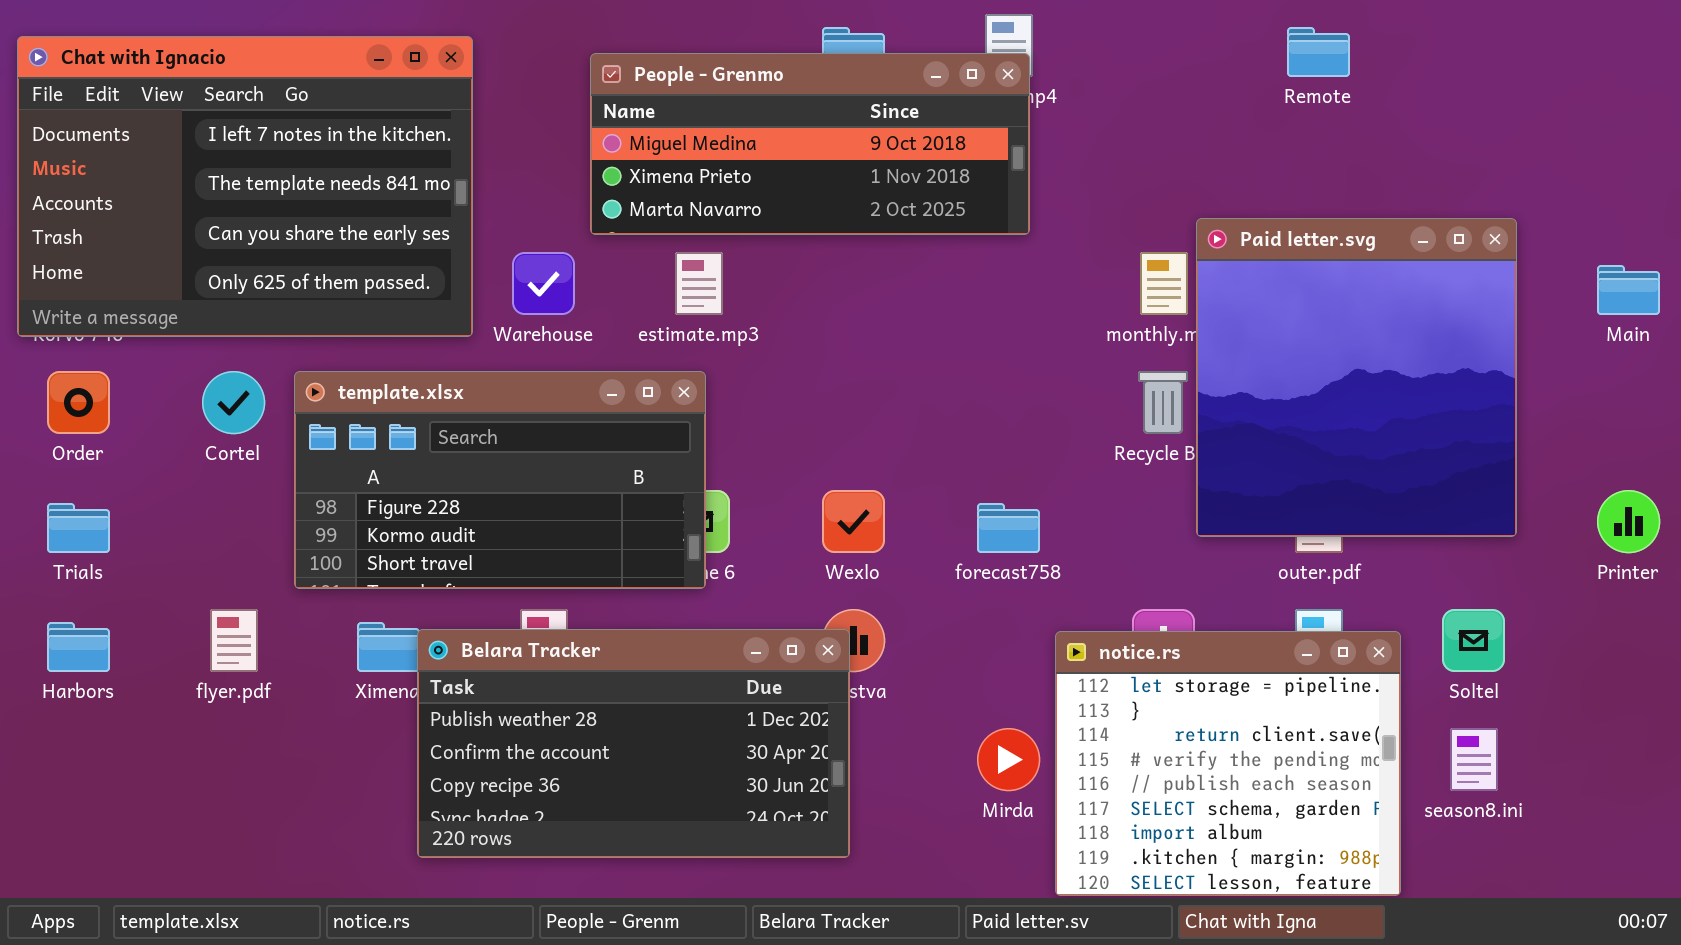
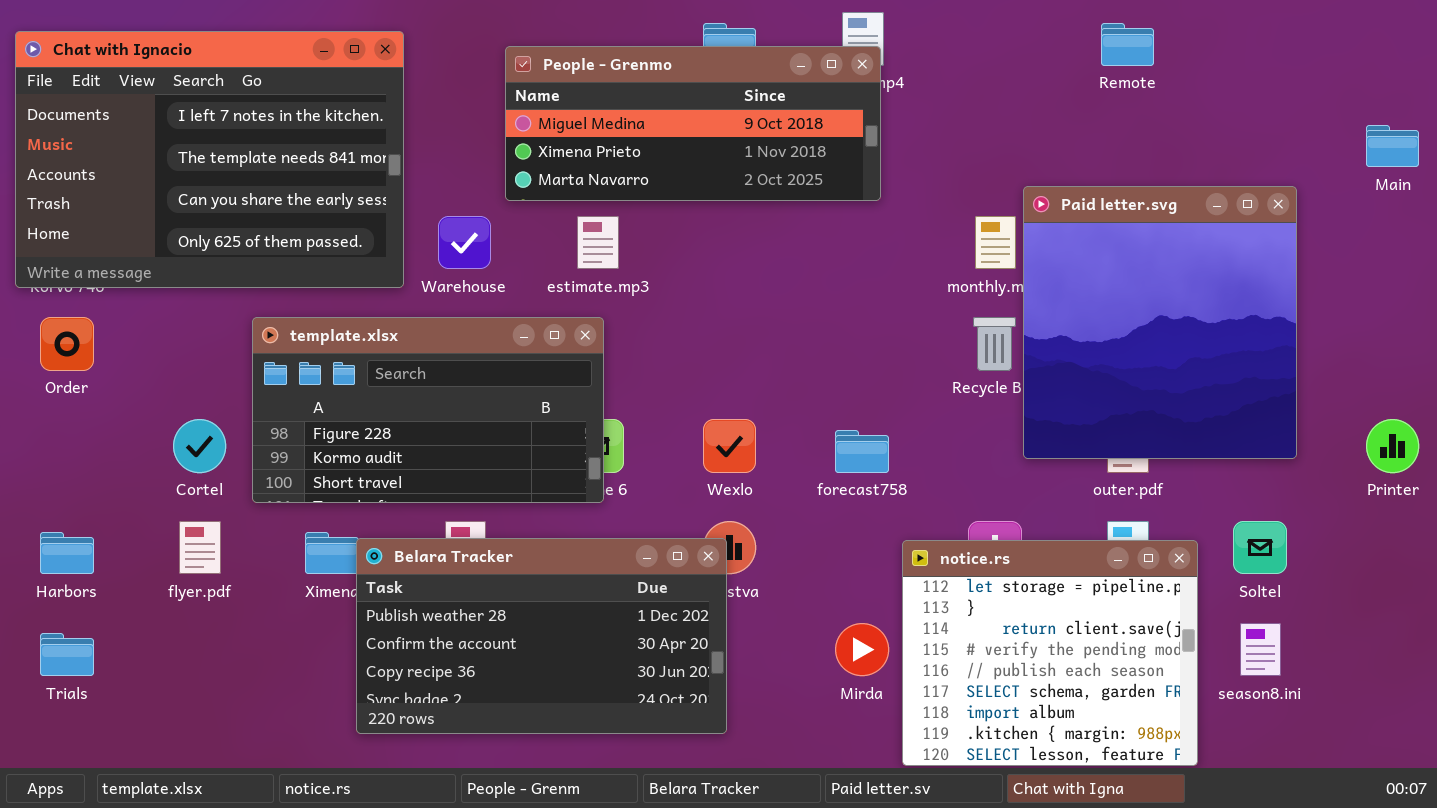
Main: [1597,265,1660,315] -> [1366,125,1419,167], moved
Cortel: [202,371,265,434] -> [173,419,226,473], moved
Trials: [47,503,110,553] -> [40,633,94,676], moved

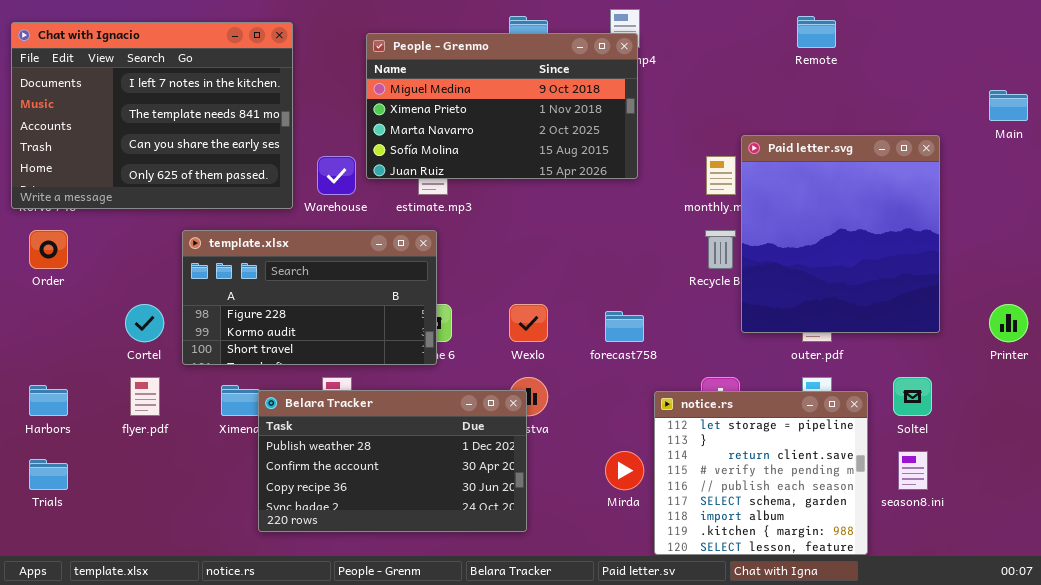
People - Grenmo: [505,46,881,201] -> [366,33,638,179], resized

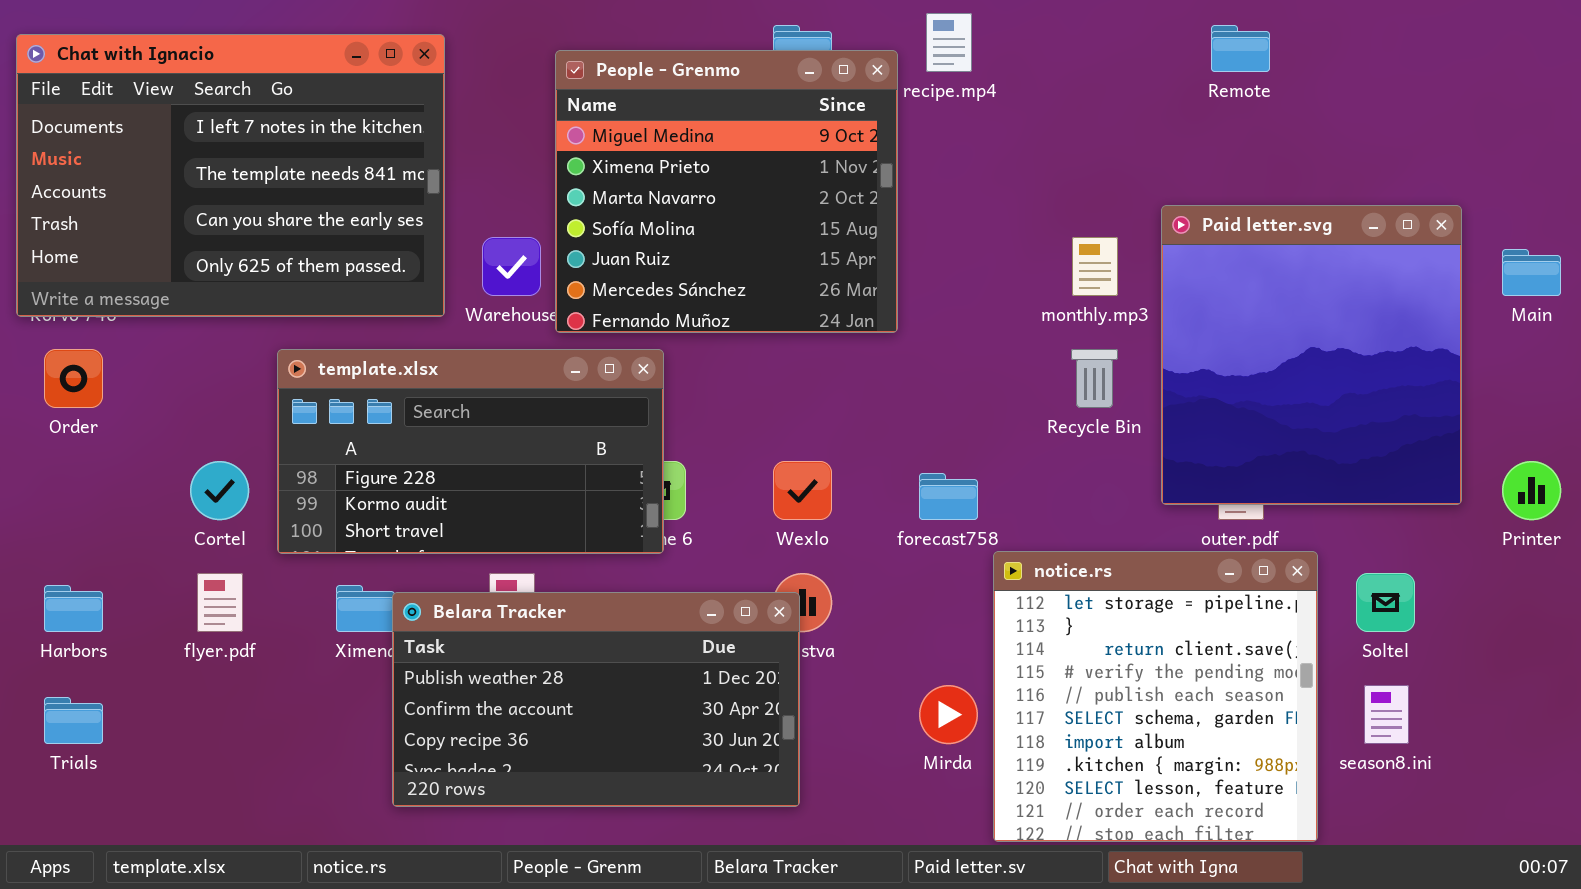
People - Grenmo: [366,33,638,179] -> [555,50,898,333], resized
Main: [989,90,1028,121] -> [1502,249,1561,296], moved
Paid letter.svg: [741,135,940,333] -> [1161,205,1462,505], moved
notice.rs: [654,391,868,555] -> [993,551,1318,842], resized

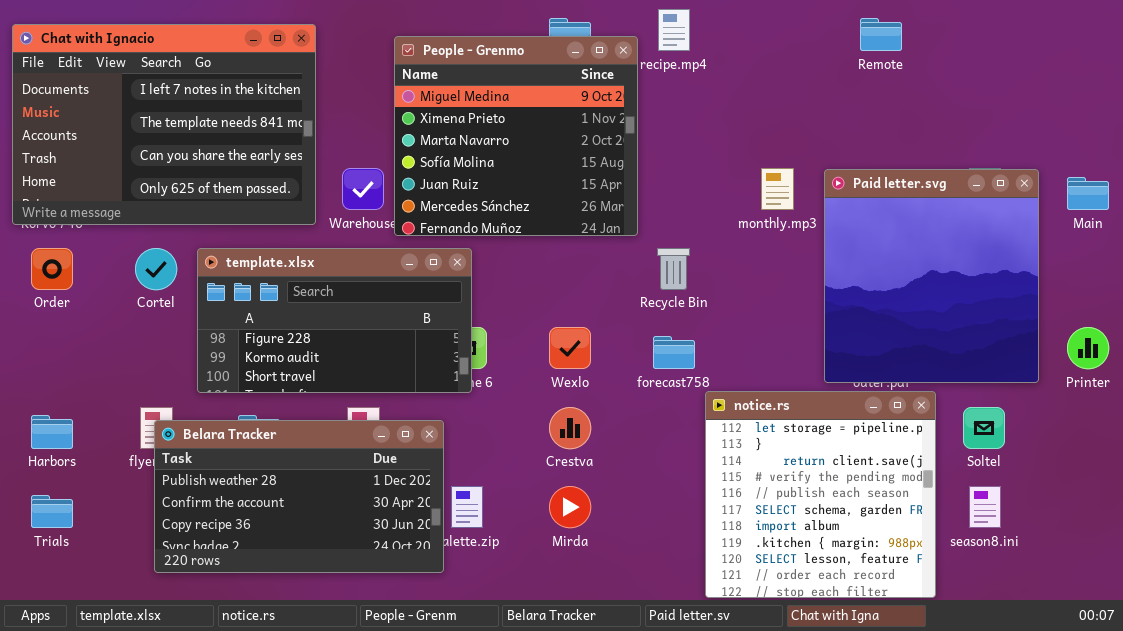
Paid letter.svg: [1161,205,1462,505] -> [824,169,1039,383], moved
Recycle Bin: [1071,349,1118,408] -> [657,248,690,290], moved
Cortel: [190,461,249,520] -> [135,248,177,290], moved
Belara Tracker: [392,592,800,807] -> [154,420,444,573], moved
Mirda: [919,685,978,744] -> [549,486,591,528], moved

